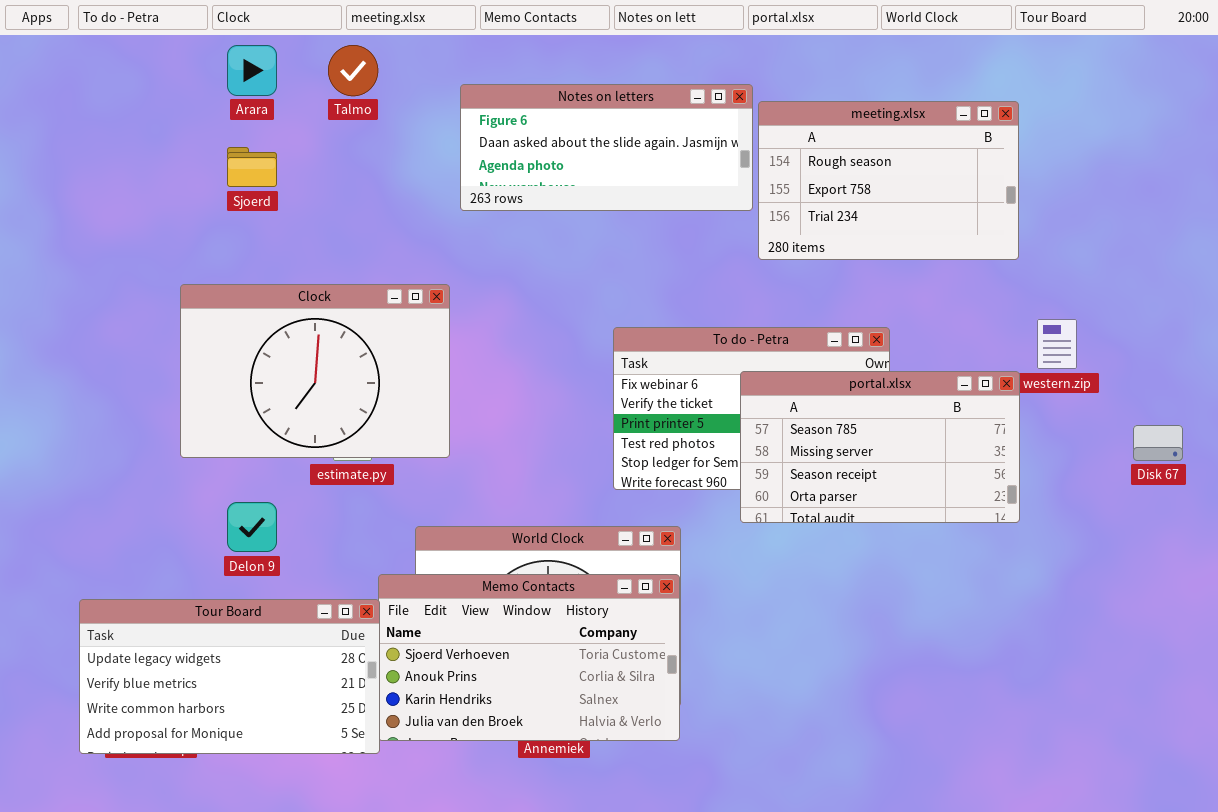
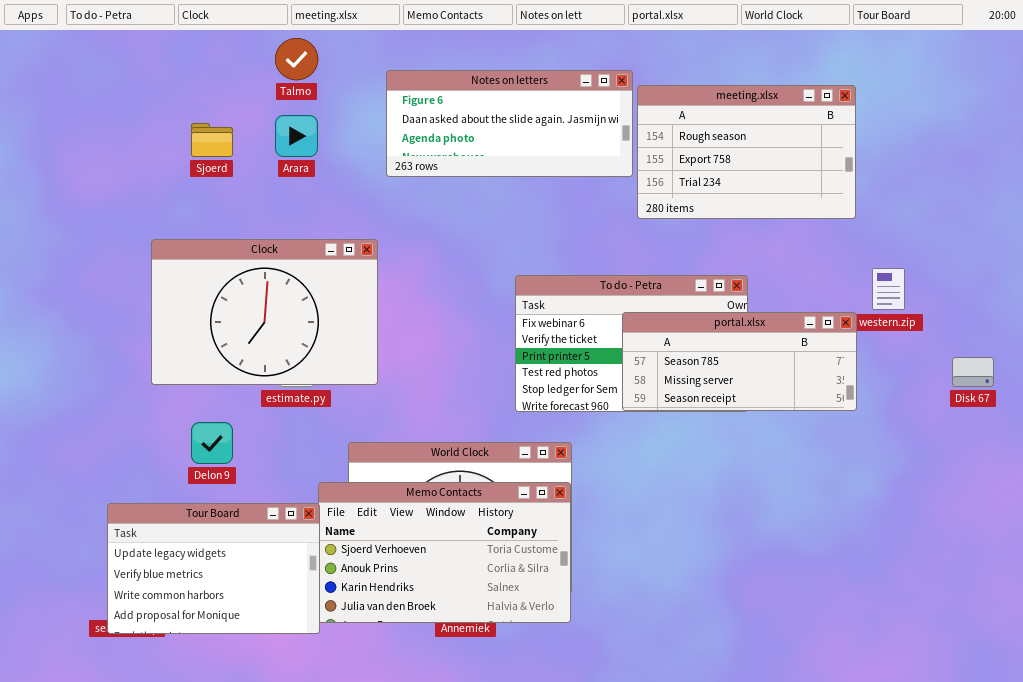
Arara: [227,45,277,96] -> [275,115,318,157], moved
portal.xlsx: [740,371,1020,523] -> [622,312,857,411], resized
Tour Board: [79,599,380,754] -> [107,503,320,634], resized

